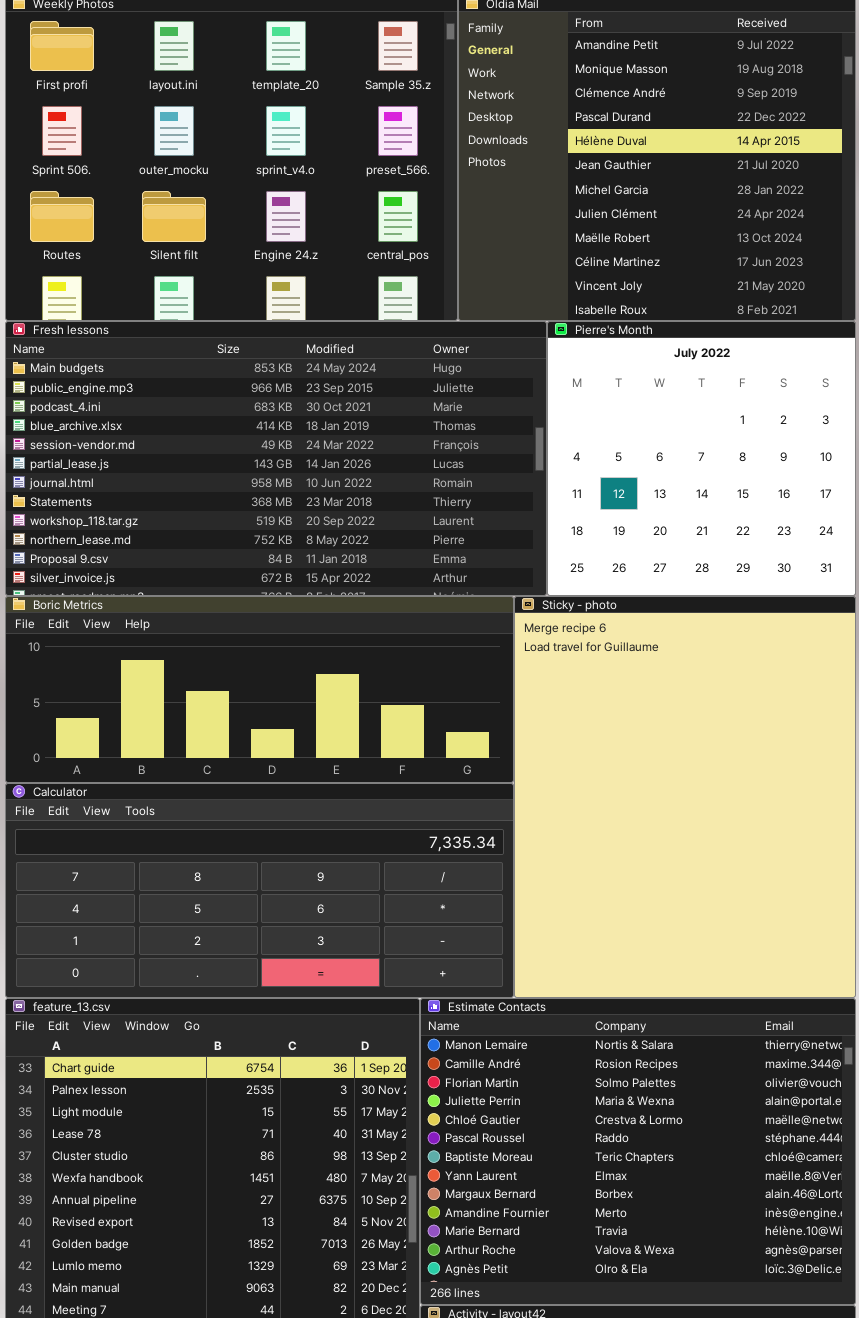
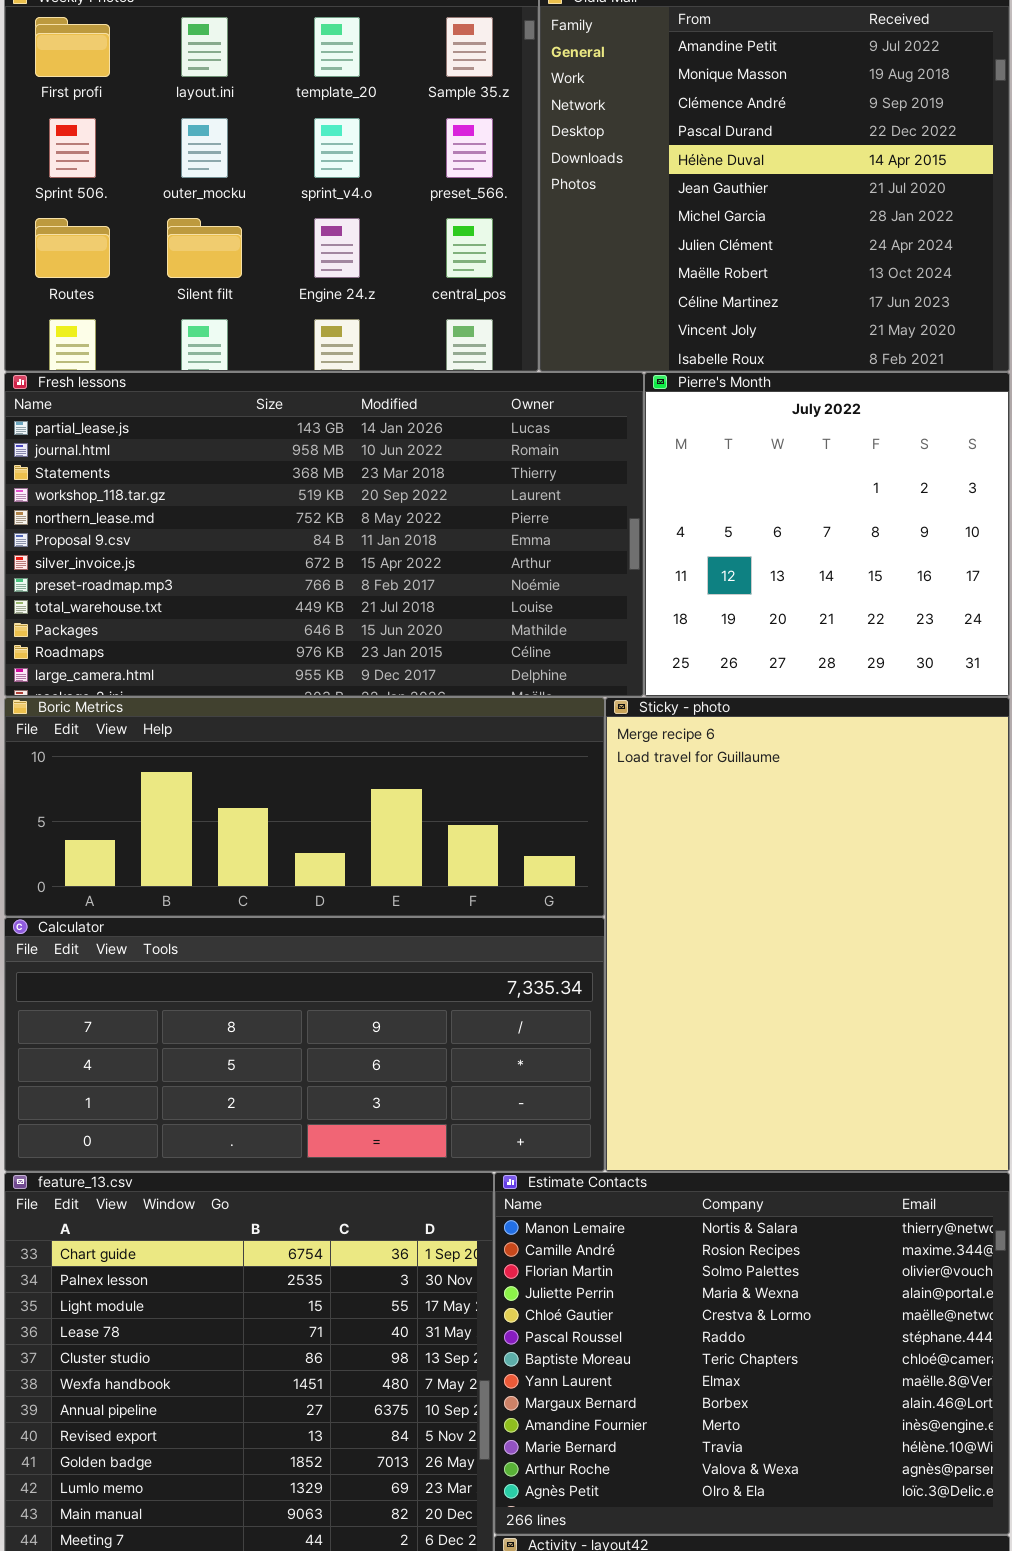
Fresh lessons: [5,321,547,596] -> [4,372,644,697], scrolled down 5 rows

